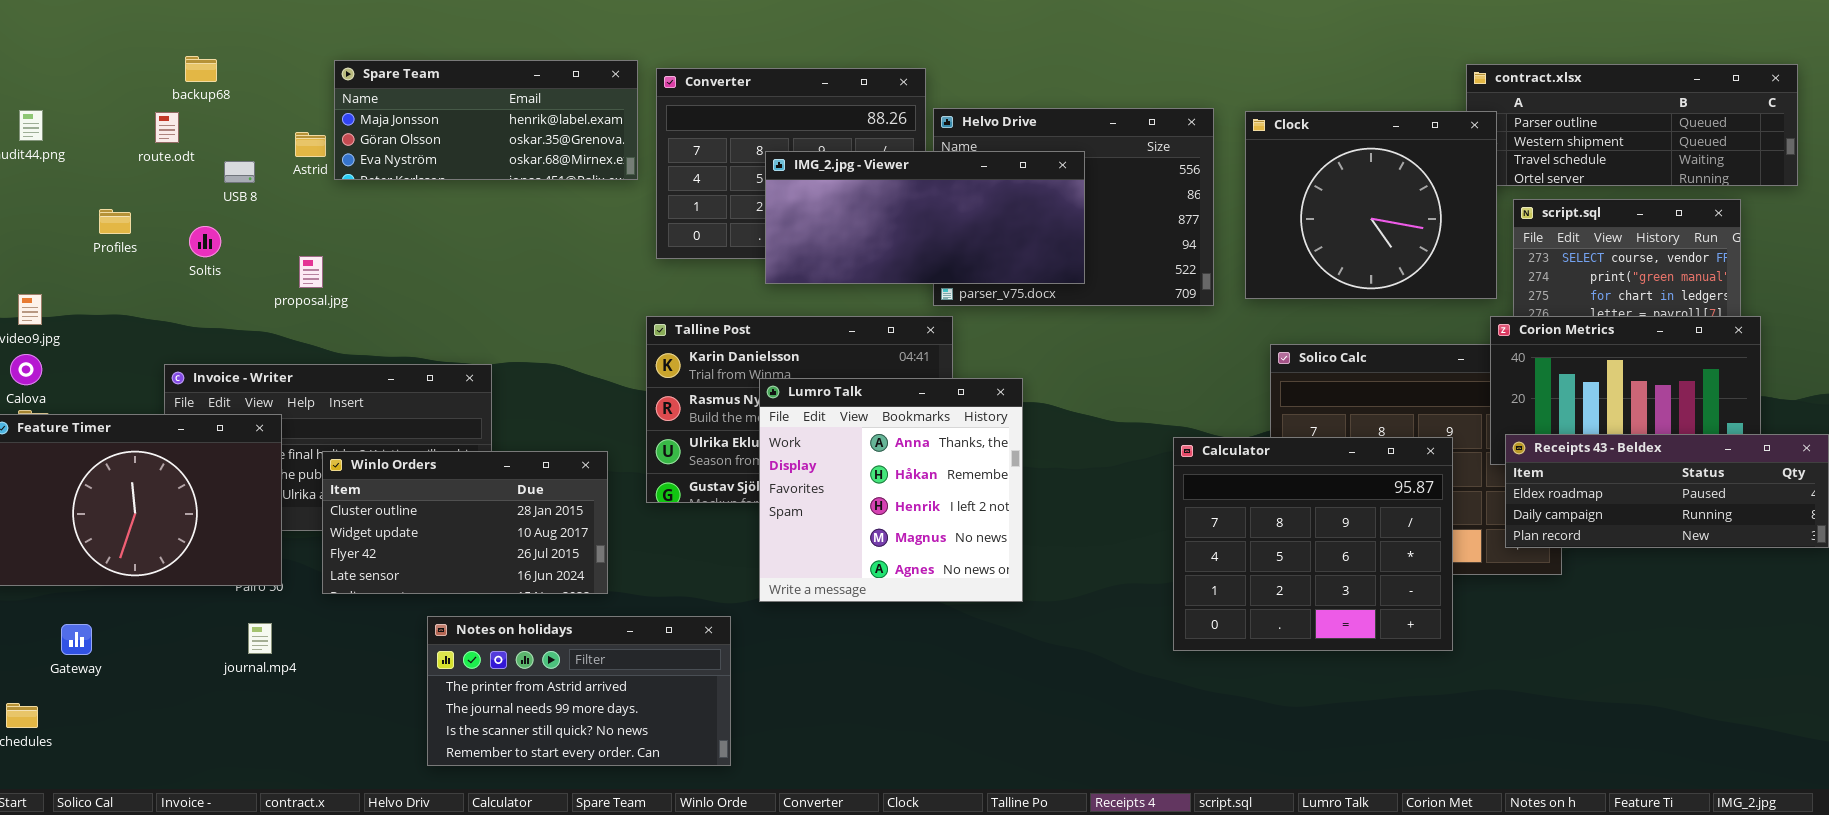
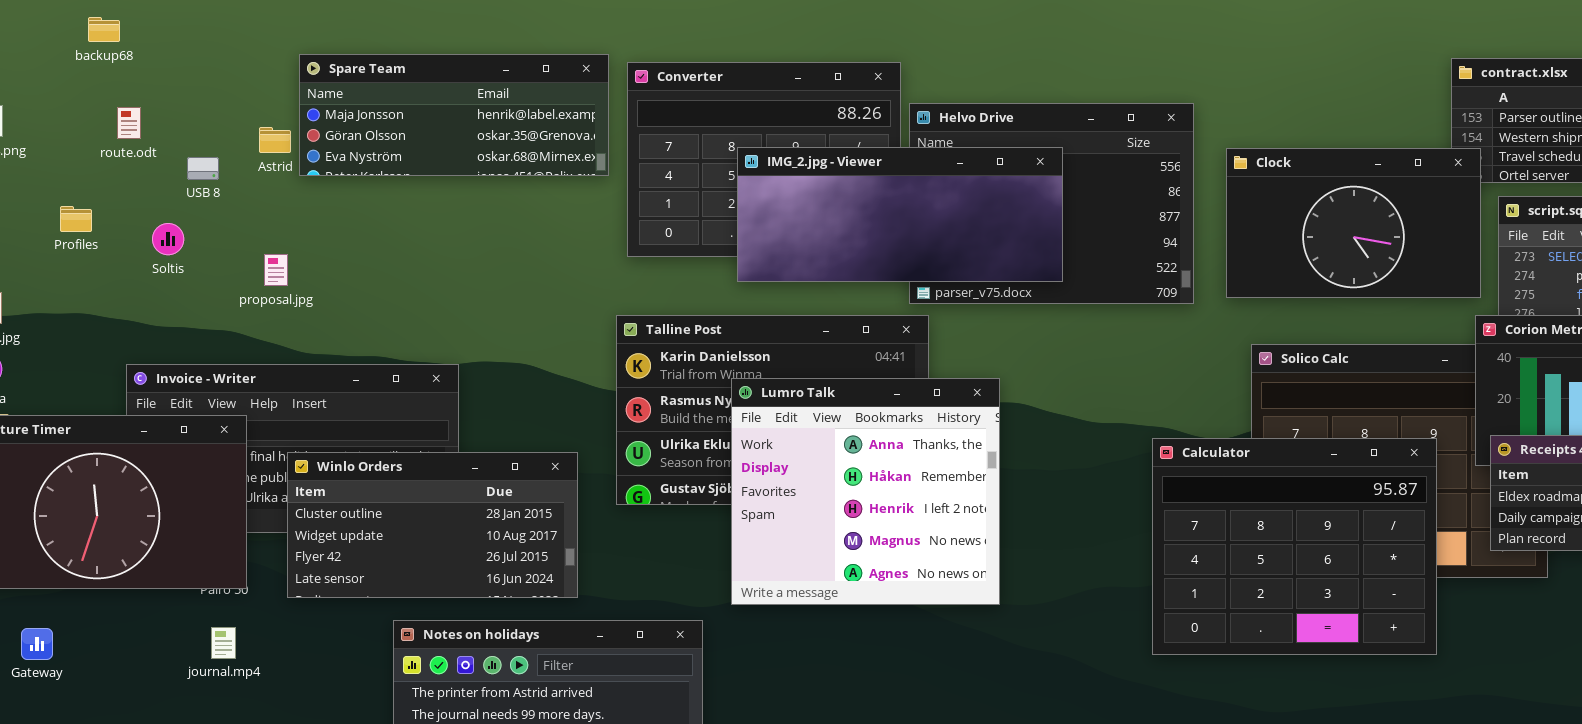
backup68: [185,56,217,82] -> [88,17,120,42], moved
Clock: [1245,111,1497,299] -> [1226,148,1481,298], resized

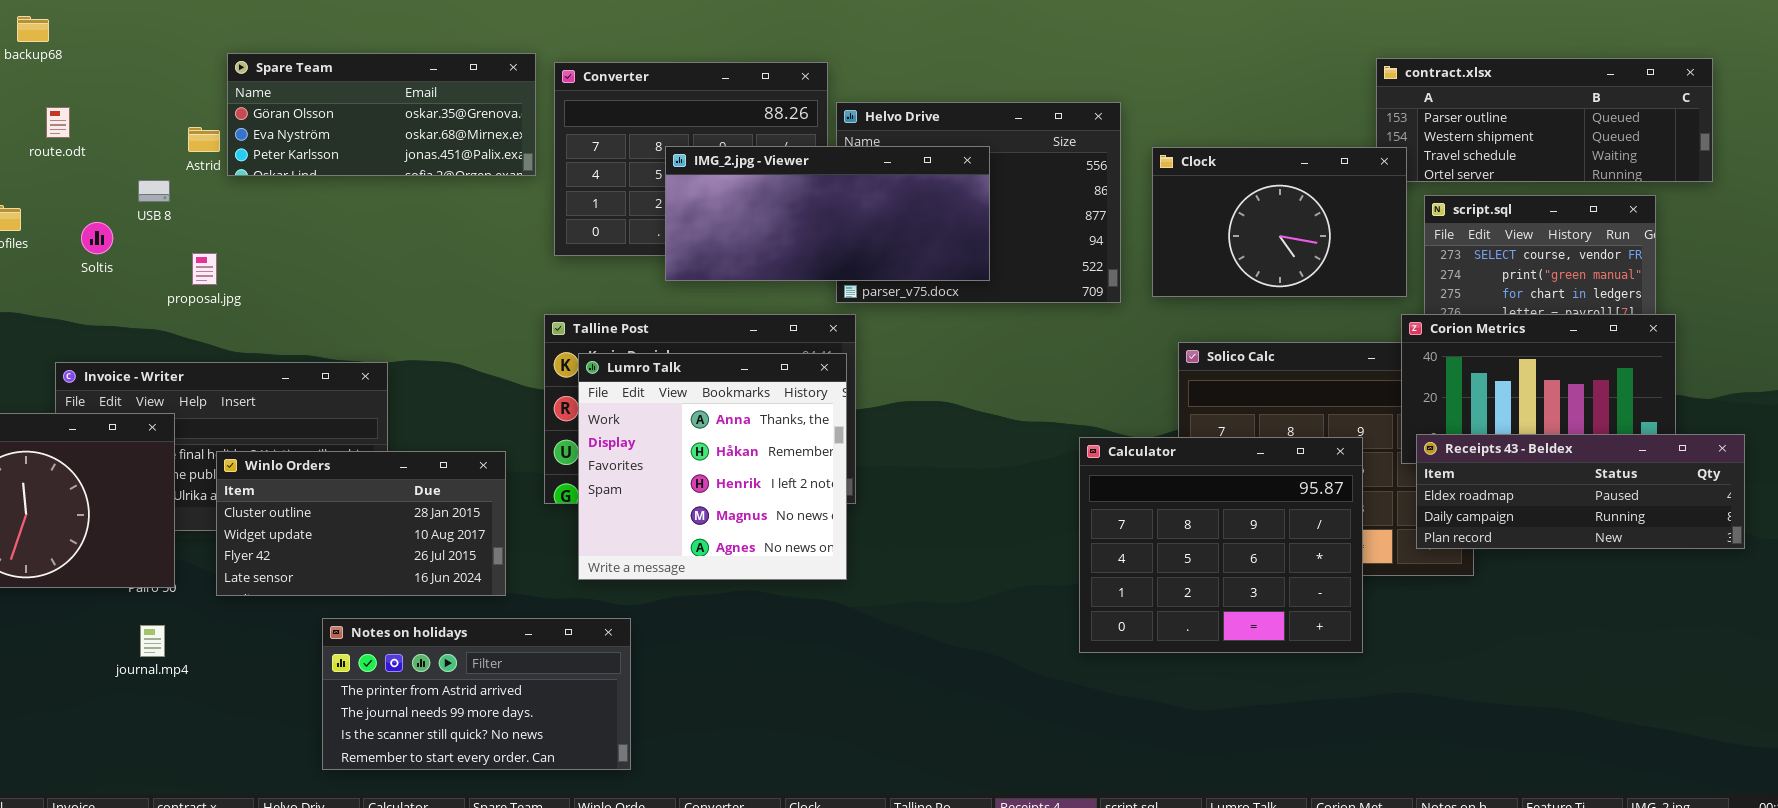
Spare Team: [299,54,609,176] -> [227,53,536,176], scrolled down 1 row
USB 8: [187,157,219,180] -> [138,180,170,202], moved
Lumro Talk: [731,378,1000,605] -> [578,353,847,580], moved

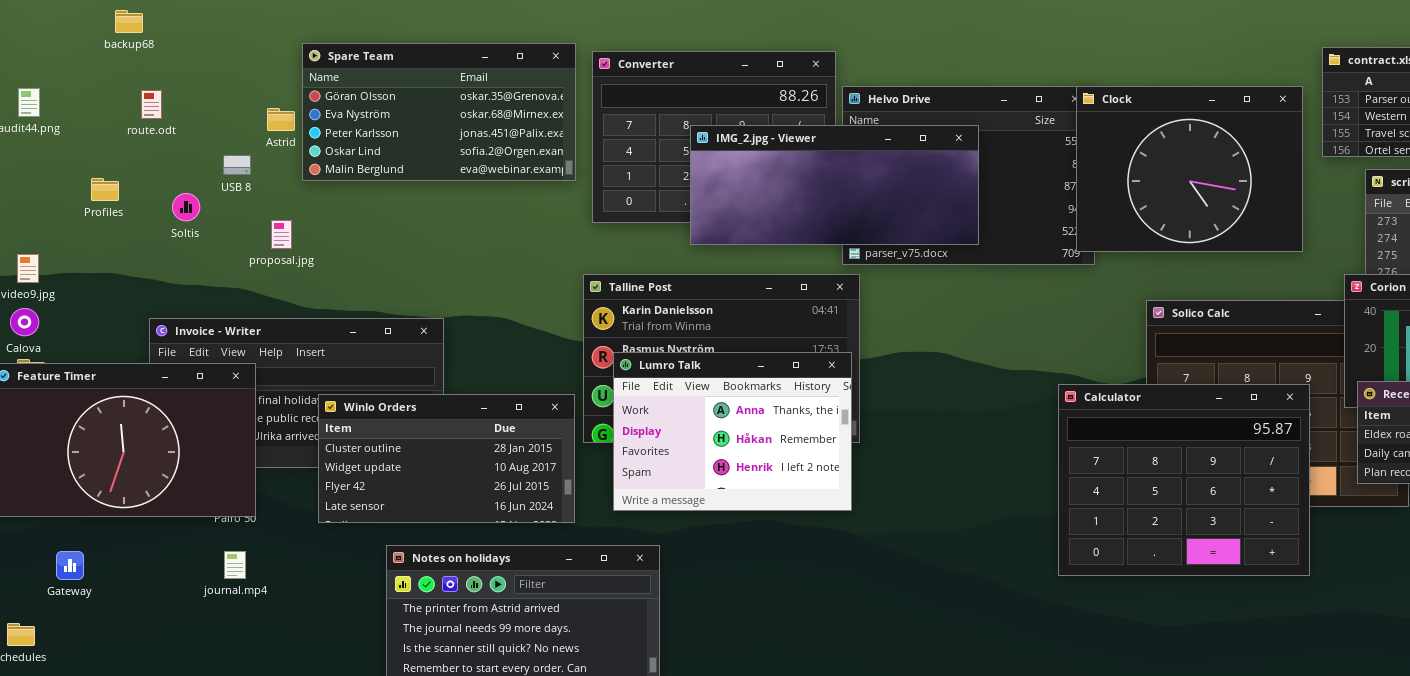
Spare Team: [227,53,536,176] -> [302,43,576,181], resized
Clock: [1152,147,1407,297] -> [1076,86,1303,252], moved, resized
Lumro Talk: [578,353,847,580] -> [613,352,852,511], resized
Winlo Orders: [216,451,506,596] -> [318,394,575,523], moved

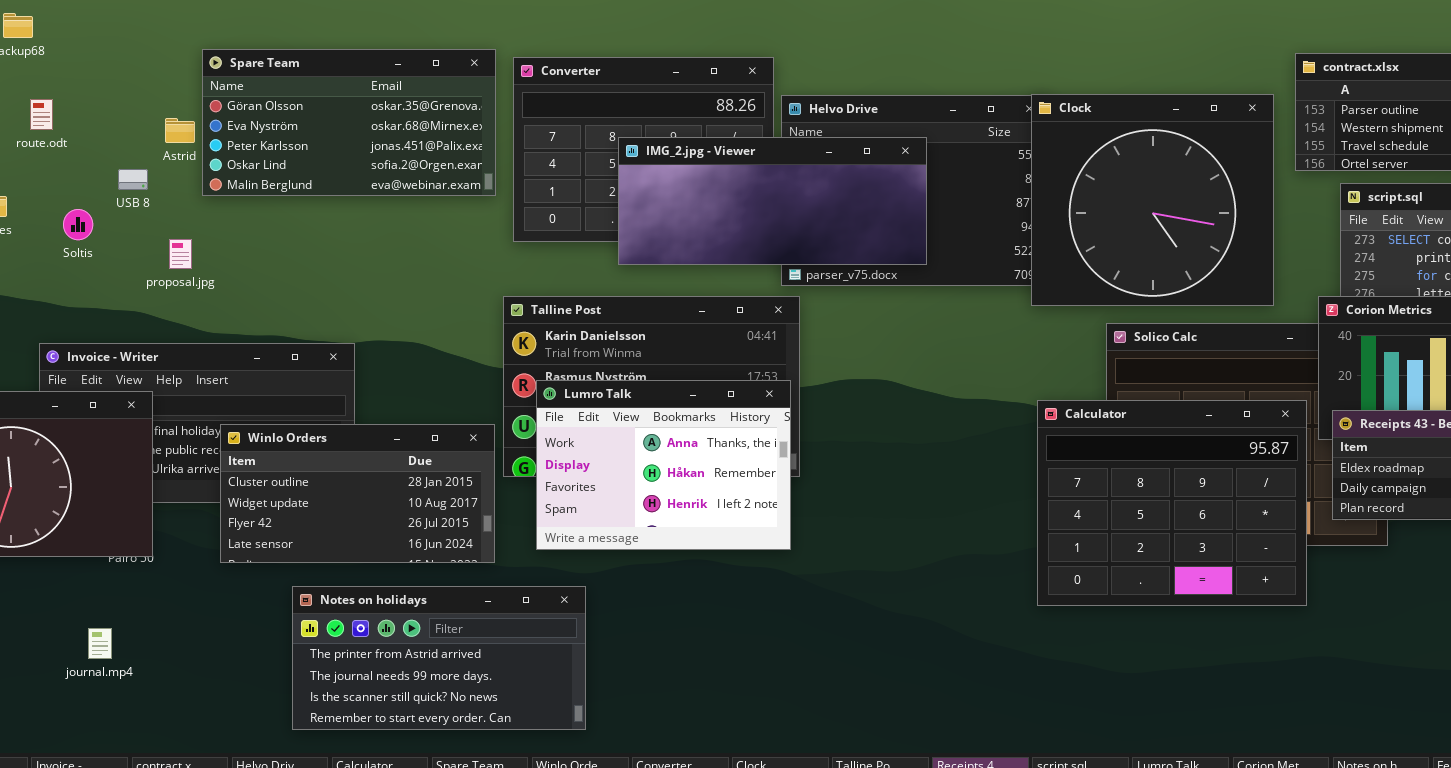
Clock: [1076,86,1303,252] -> [1031,94,1274,306], resized
Calculator: [1058,384,1310,576] -> [1037,400,1307,606], moved
journal.mp4: [224,551,246,579] -> [88,628,112,659], moved

